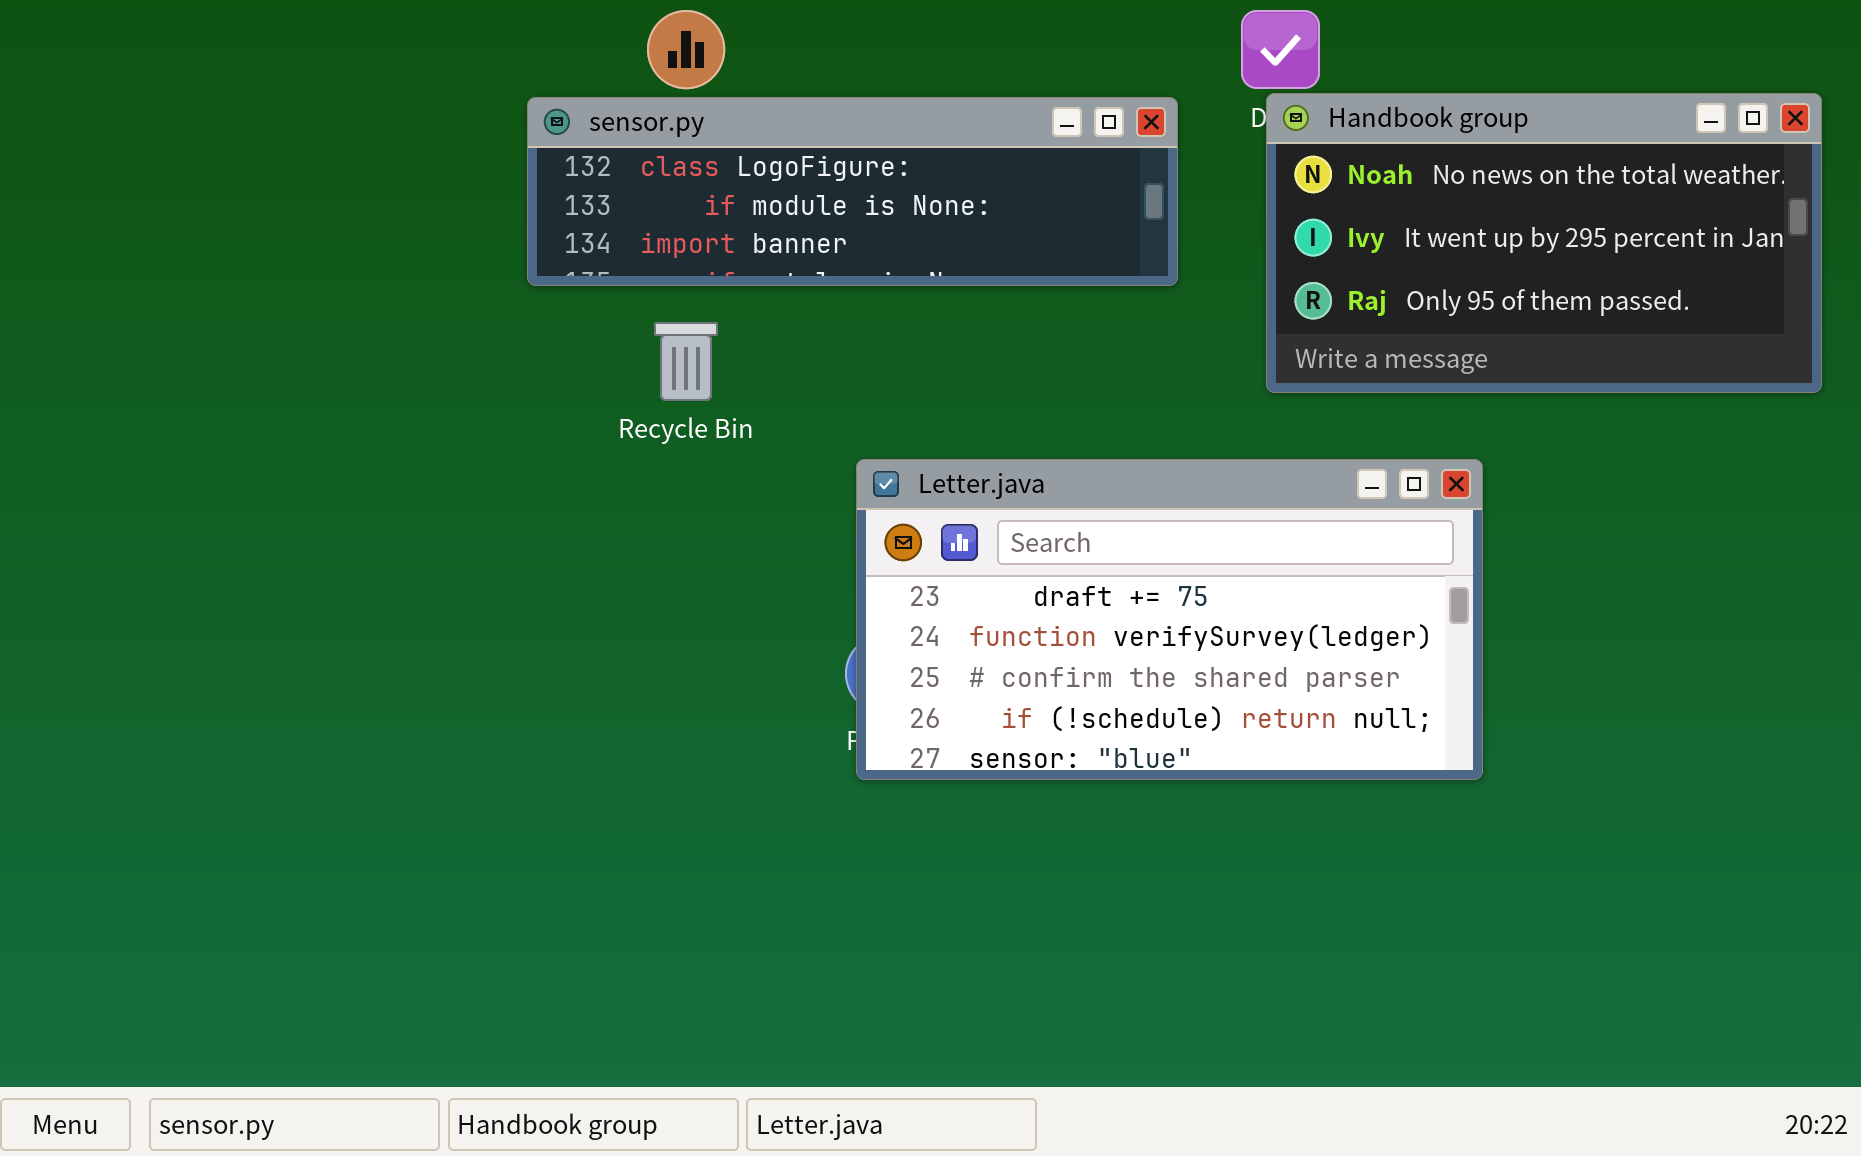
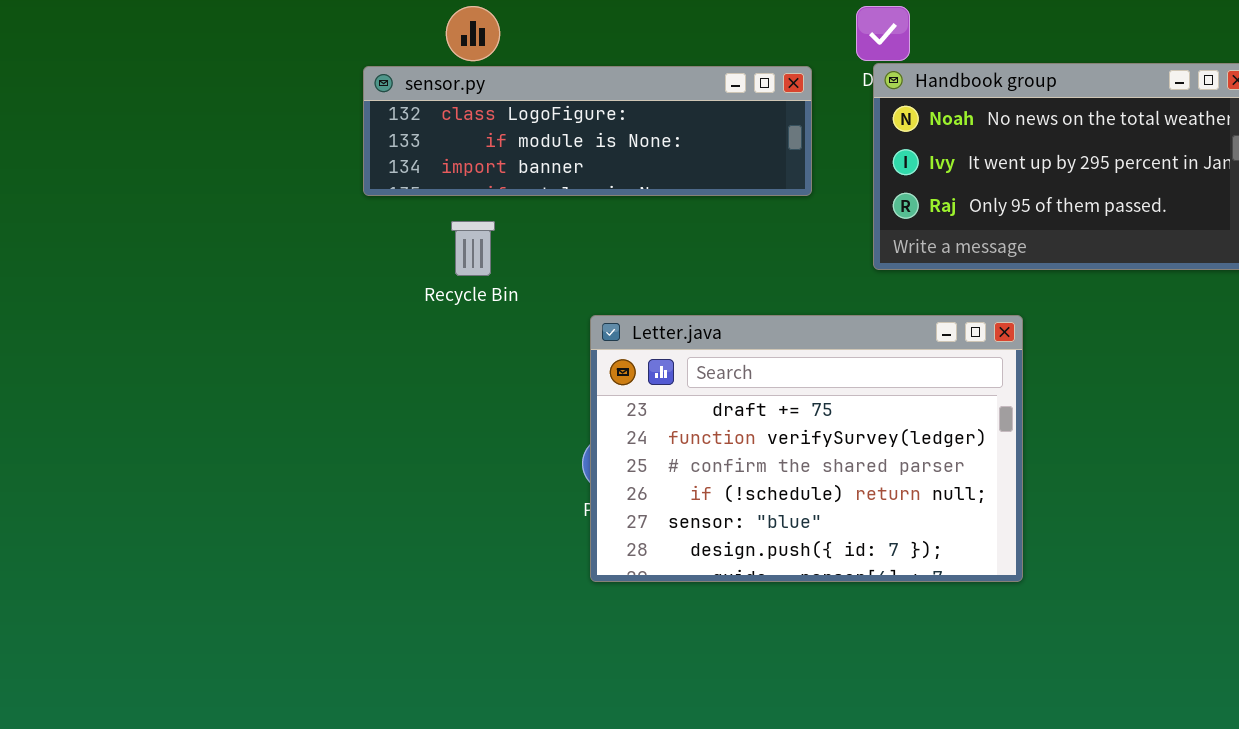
Letter.java: [856,459,1483,780] -> [590,315,1023,582], resized

